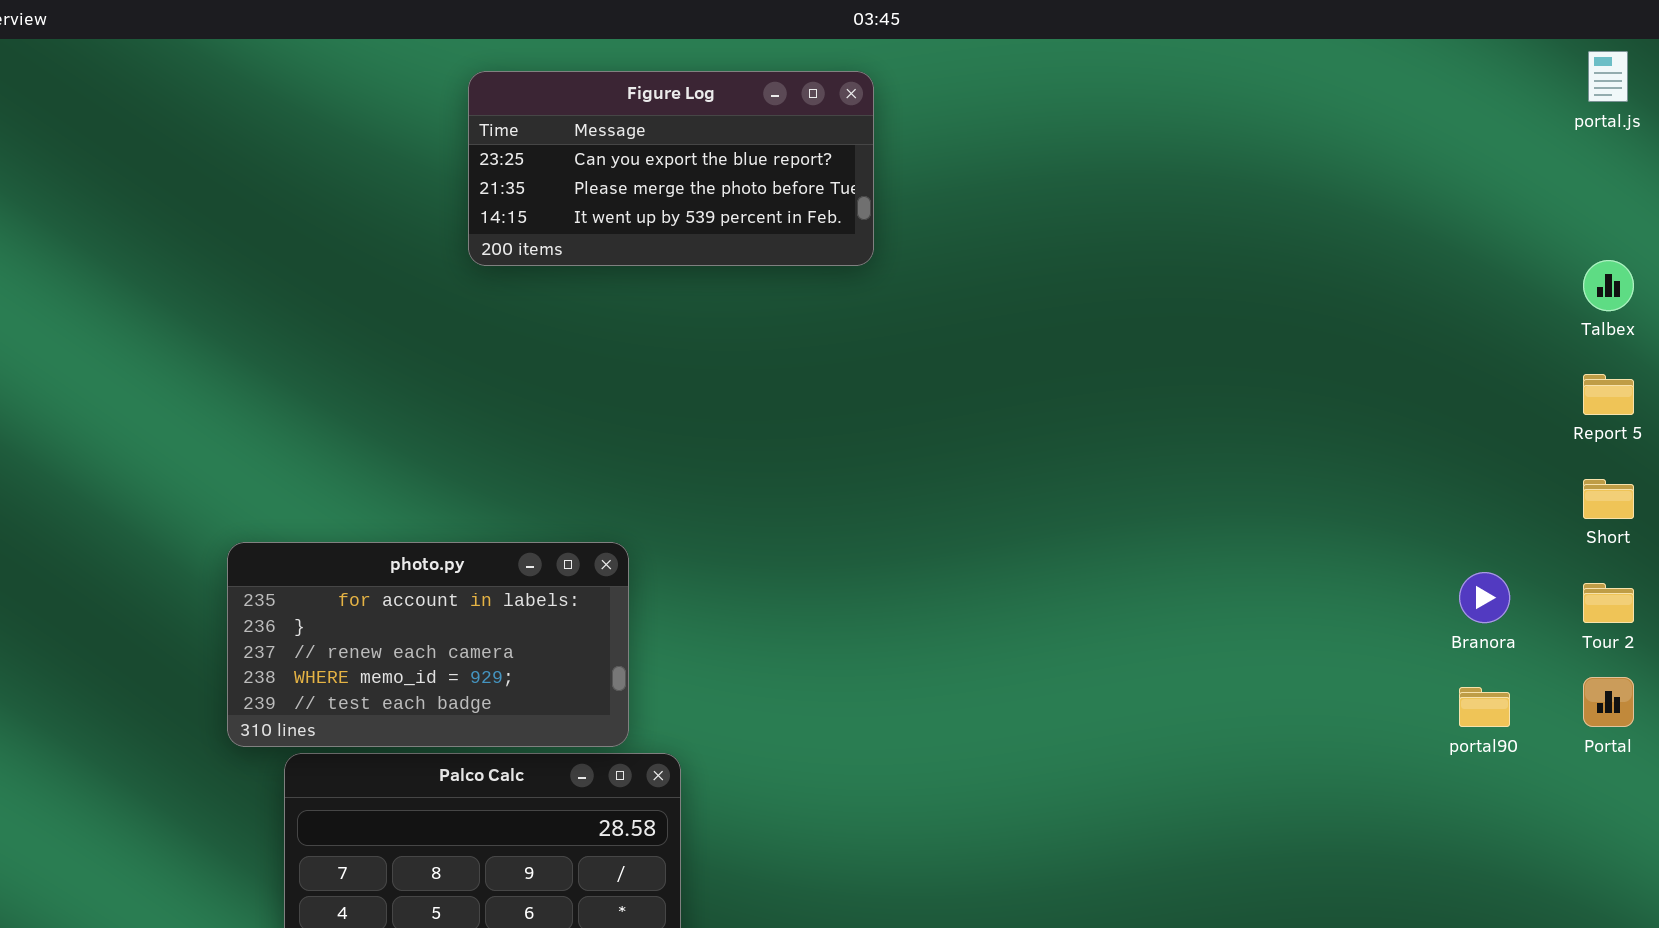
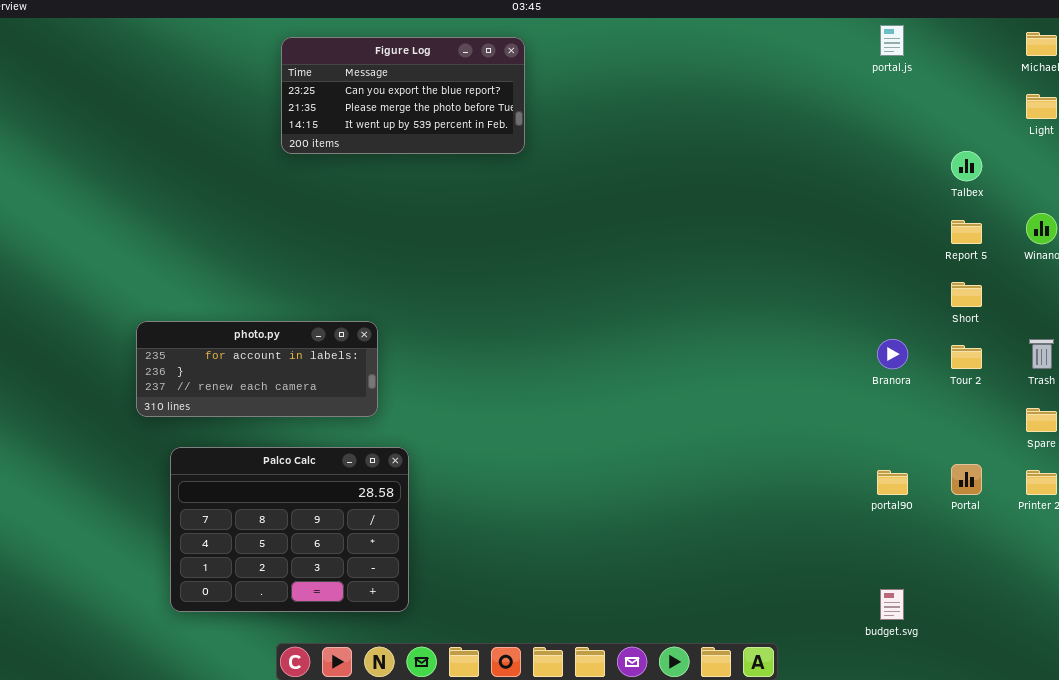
portal.js: [1588,51,1628,102] -> [880,25,904,56], moved
photo.py: [227,542,629,747] -> [136,321,378,417], resized
Portal: [1583,677,1634,727] -> [951,464,982,495], moved
portal90: [1459,687,1510,727] -> [877,470,908,495], moved

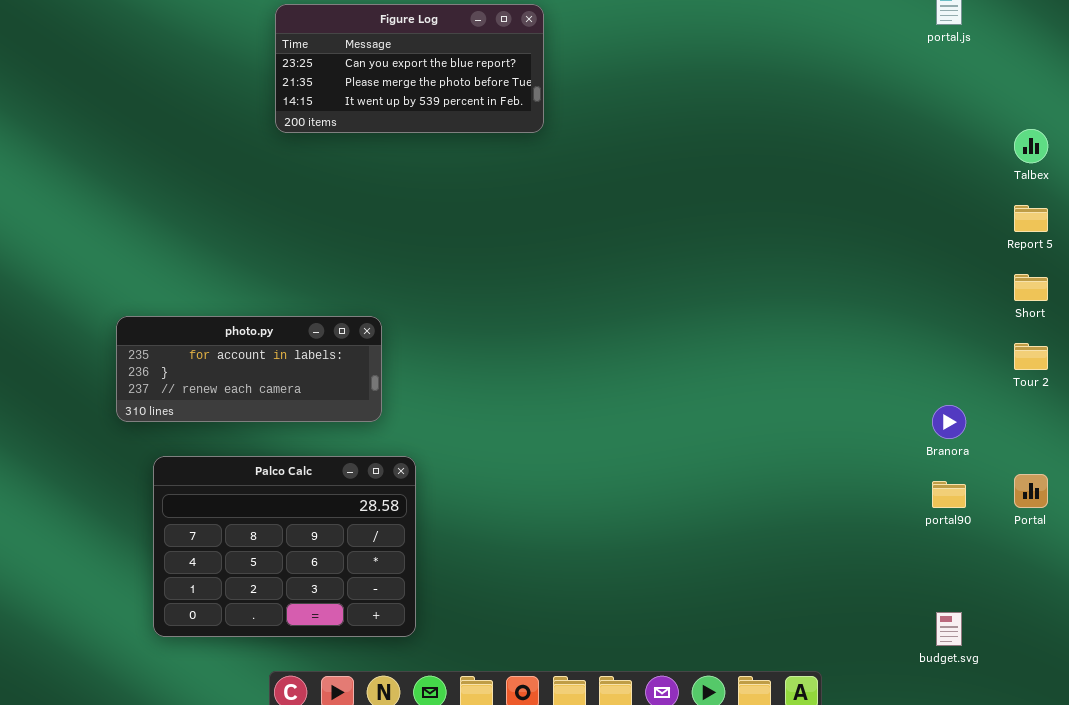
Branora: [877,339,908,369] -> [932,405,966,439], moved

